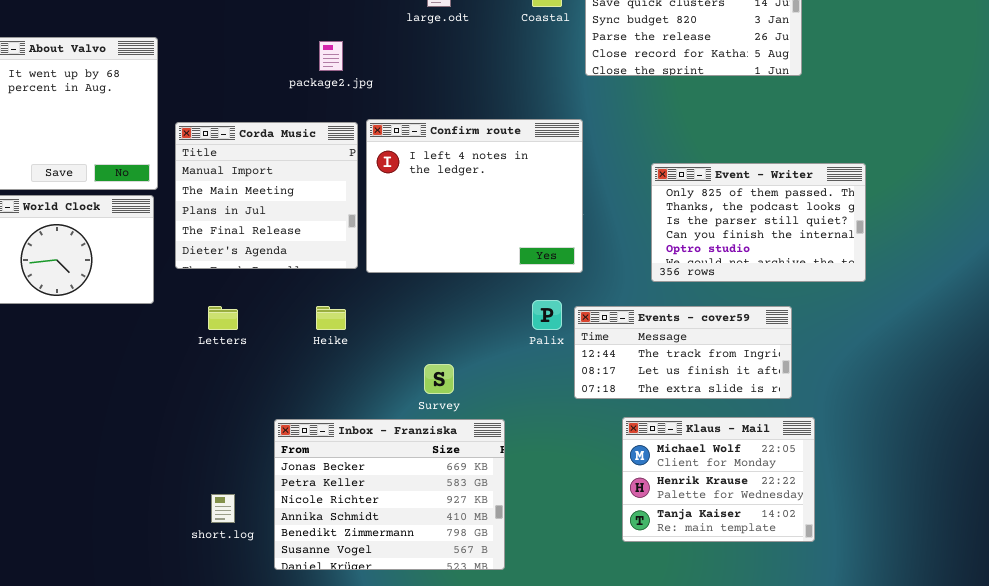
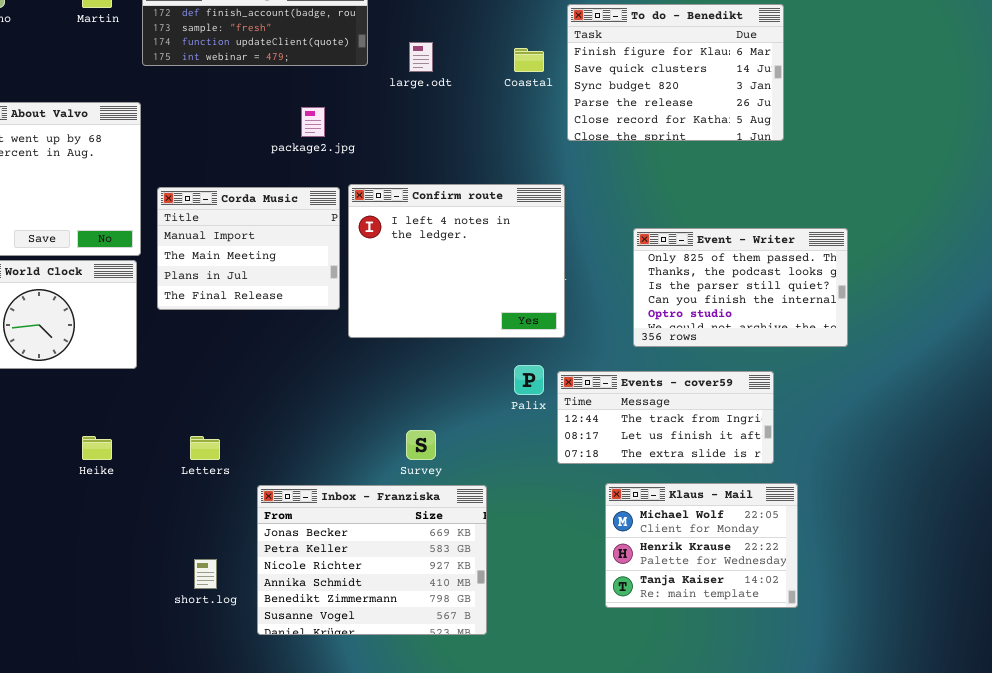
Corda Music: [175,122,358,269] -> [157,187,340,310], resized
Letters: [208,306,238,330] -> [190,436,220,460], moved
Heike: [316,306,346,330] -> [82,436,112,460], moved

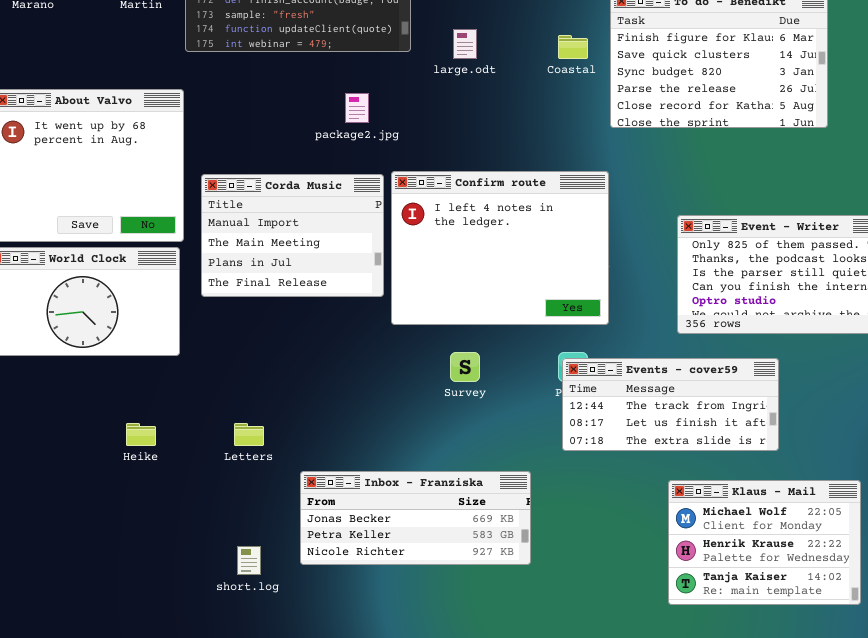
Events - cover59: [557,371,774,464] -> [562,358,779,451], moved
Survey: [406,430,436,460] -> [450,352,480,382], moved
Klaus - Mail: [605,483,798,608] -> [668,480,861,605], moved
Inbox - Franziska: [257,485,487,635] -> [300,471,531,565], resized

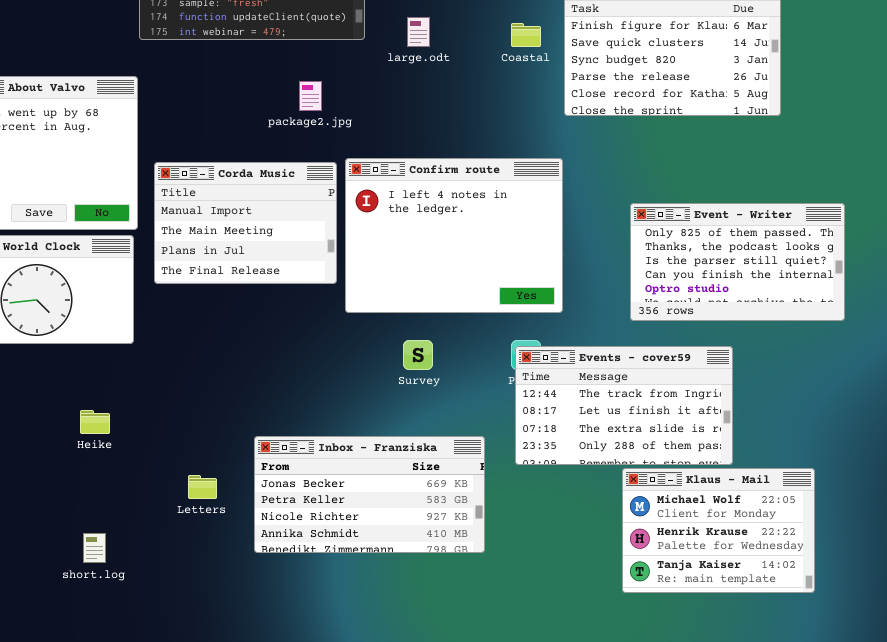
Events - cover59: [562,358,779,451] -> [515,346,733,465], resized
Letters: [234,423,264,446] -> [188,475,217,499], moved
Inbox - Franziska: [300,471,531,565] -> [254,436,485,553], resized
short.log: [237,546,261,575] -> [83,533,106,563], moved

